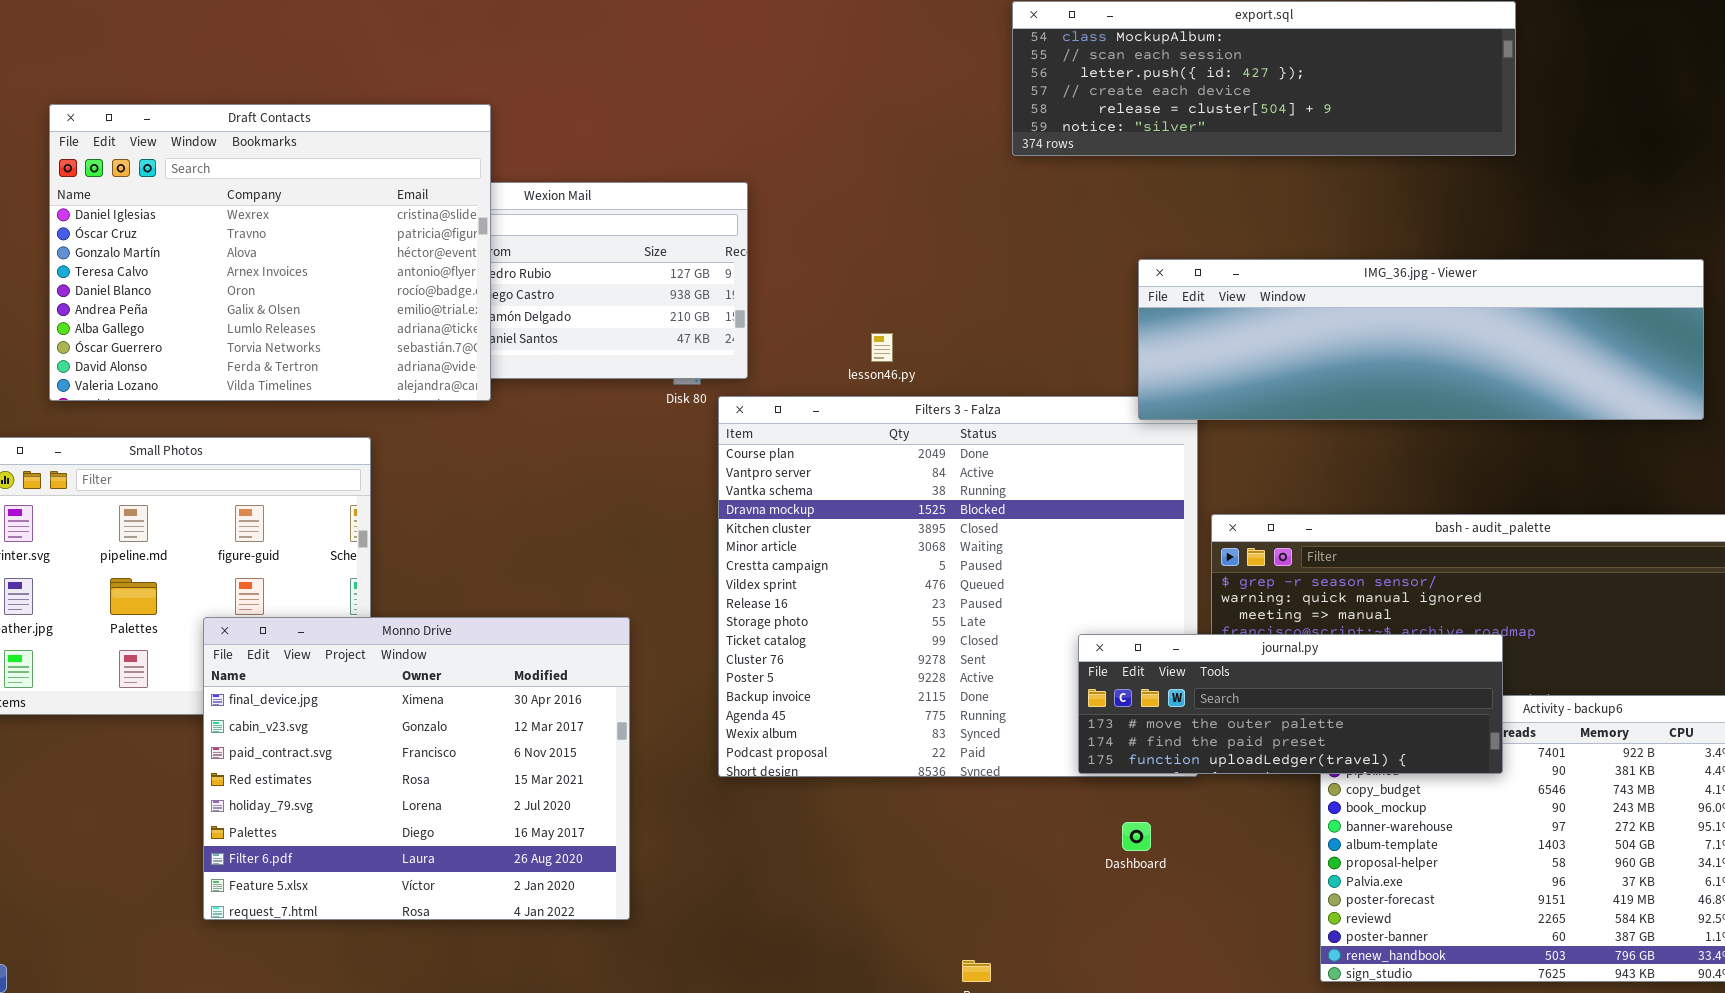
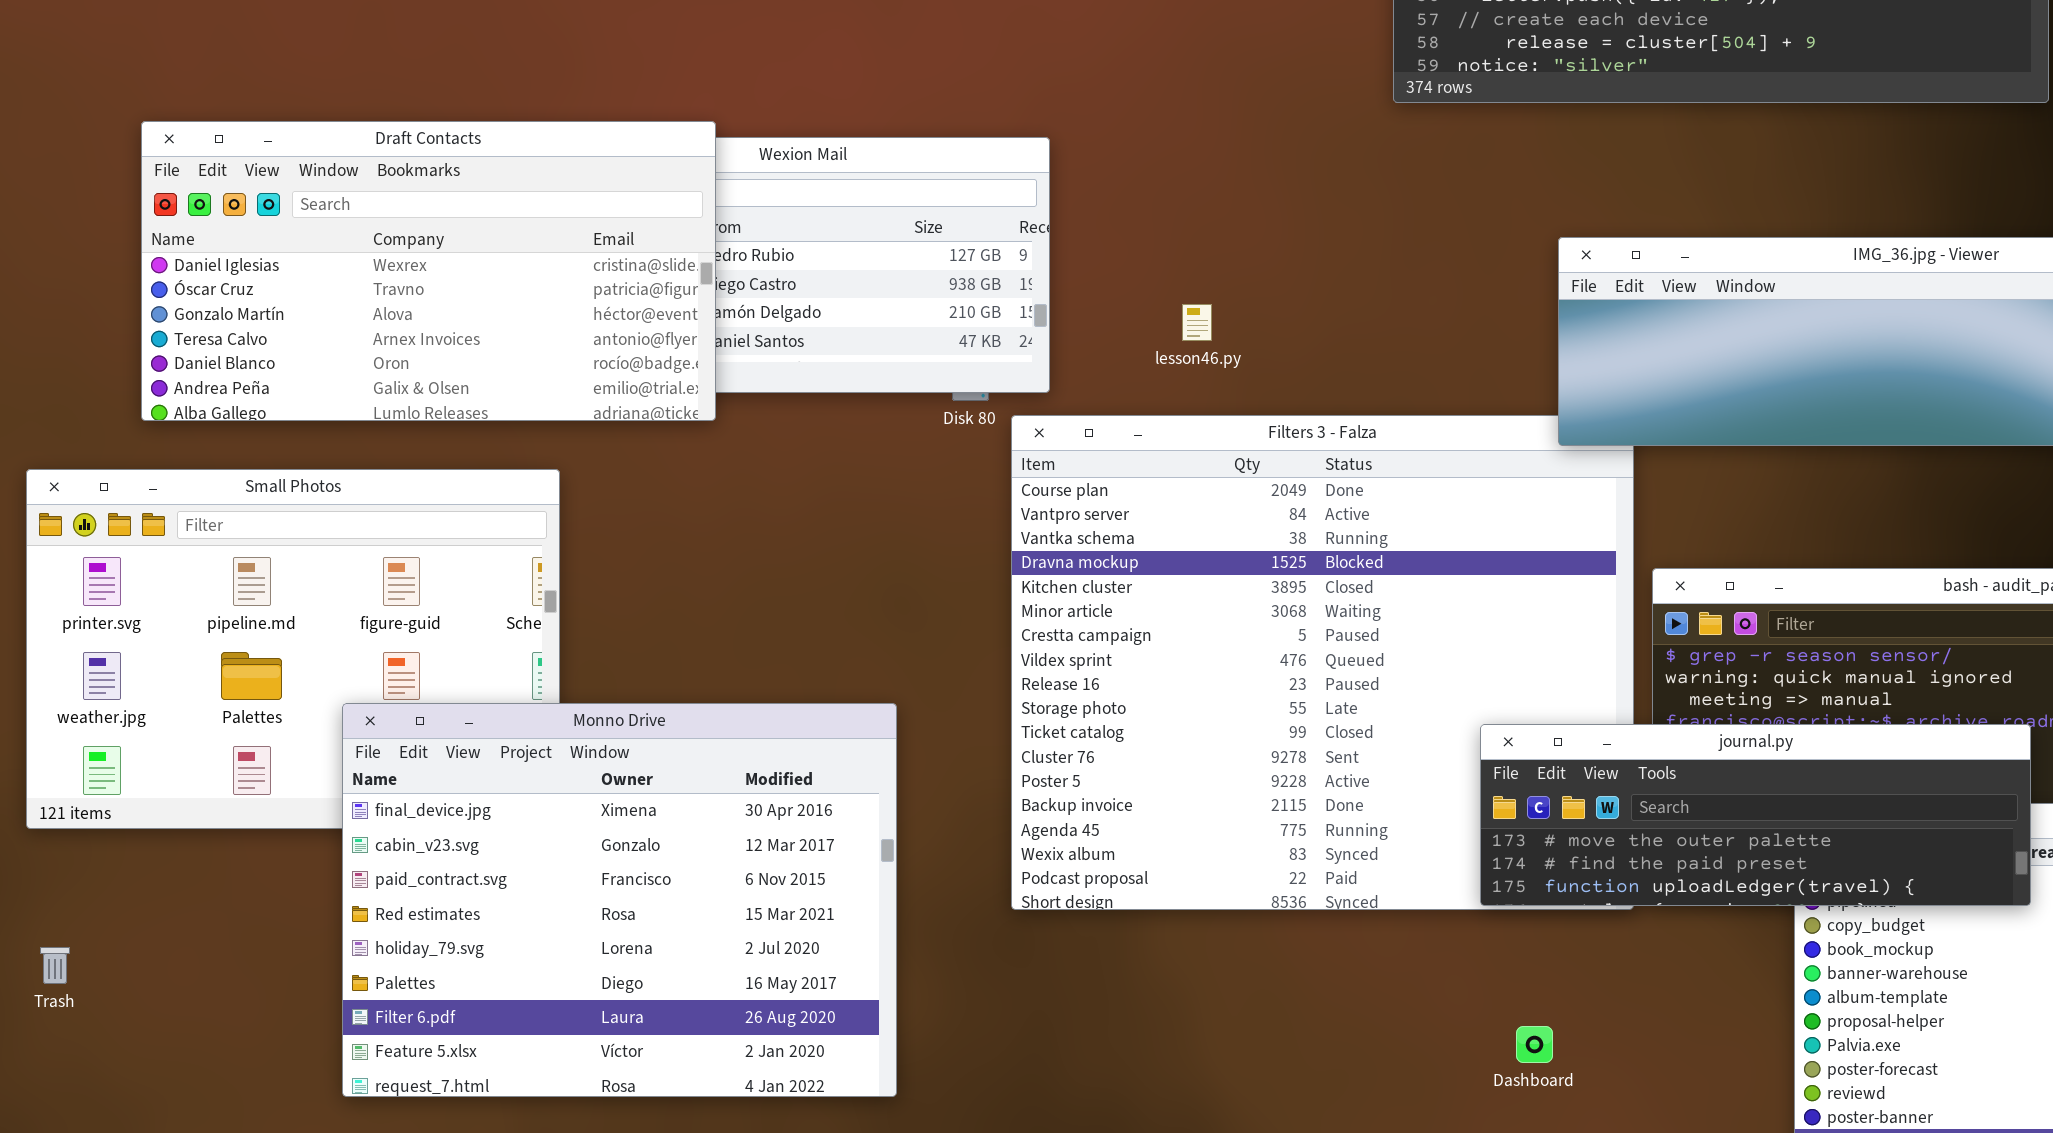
Draft Contacts: [49,104,491,401] -> [141,121,716,421], resized
lesson46.py: [871,333,893,362] -> [1182,304,1212,341], moved
Dashboard: [1122,822,1151,851] -> [1516,1026,1553,1063], moved

